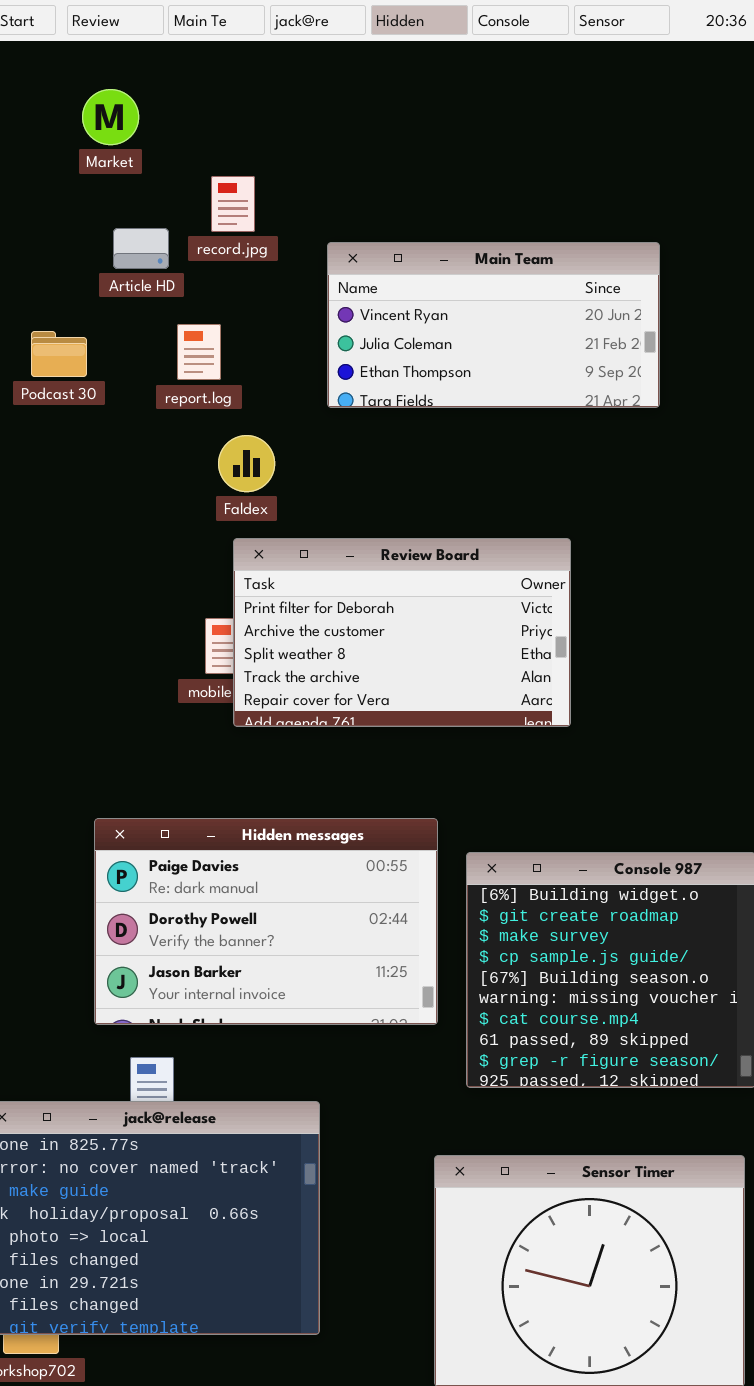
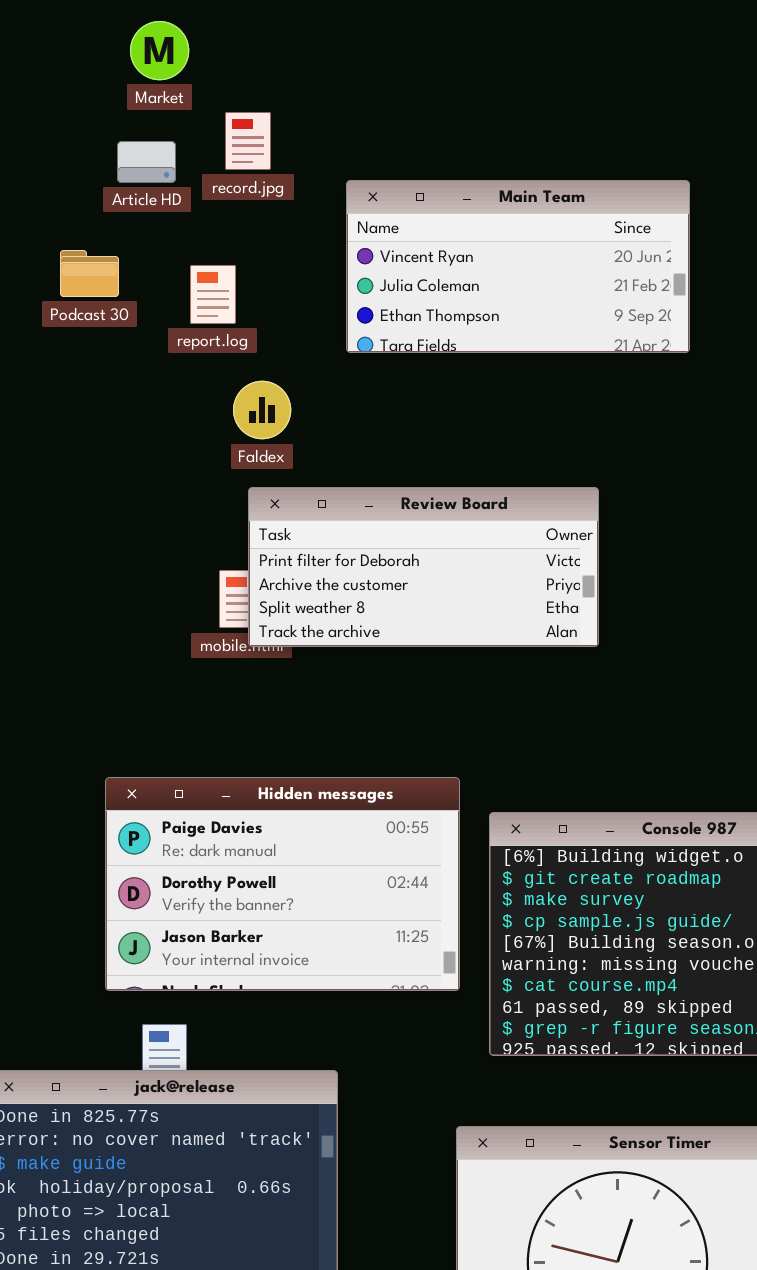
Market: [82,89,139,145] -> [130,21,189,80], moved
Article HD: [113,228,169,269] -> [117,141,176,183], moved
Podcast 30: [31,331,87,377] -> [60,250,119,297], moved
Review Board: [233,538,571,727] -> [248,487,599,647], resized

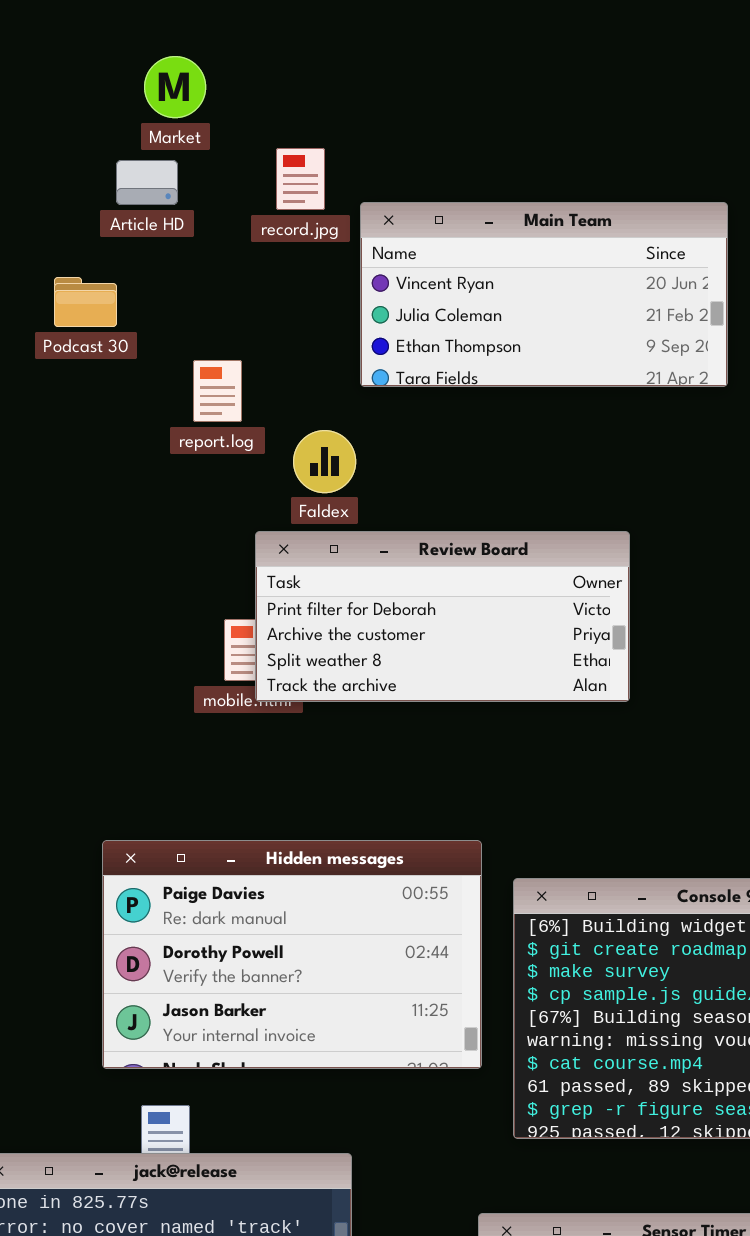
Market: [130,21,189,80] -> [144,56,206,118], moved
record.jpg: [225,112,271,170] -> [276,148,325,210], moved
report.log: [190,265,236,324] -> [193,360,242,422], moved
Faldex: [233,381,291,439] -> [293,430,356,493], moved

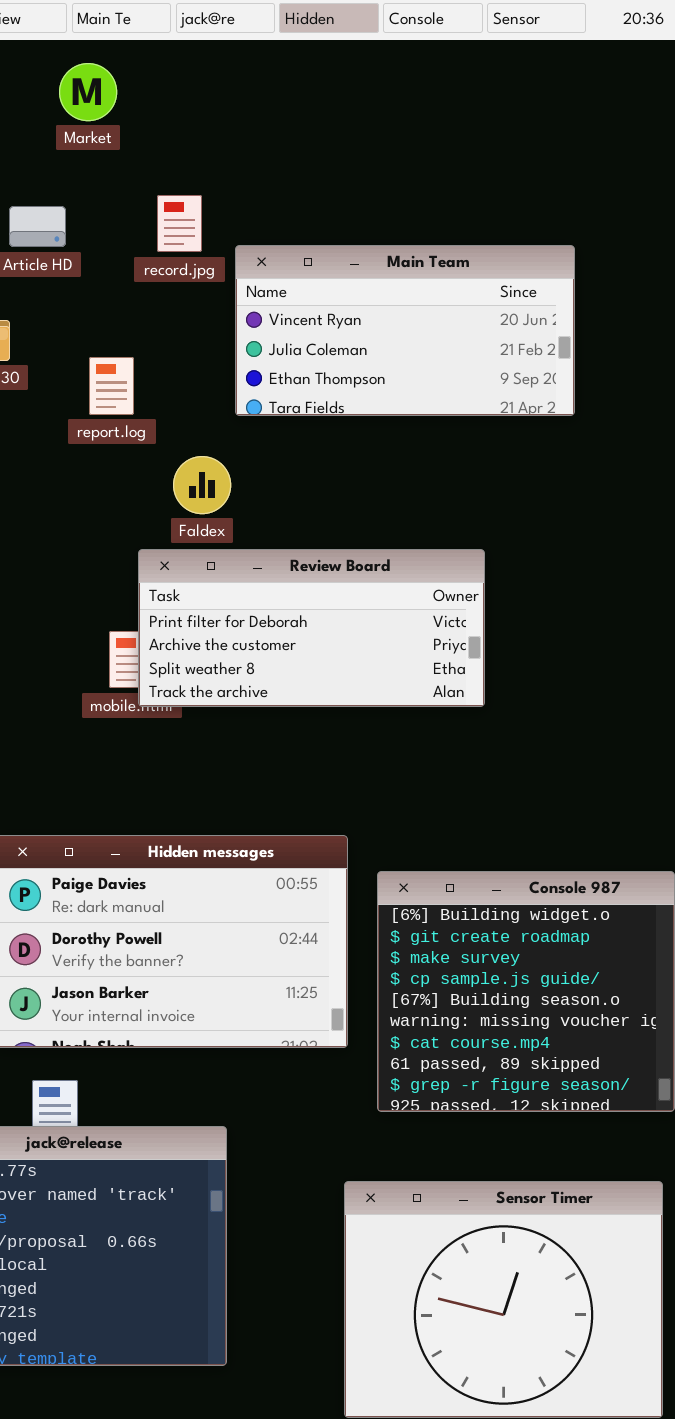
Market: [144,56,206,118] -> [59,63,117,121], moved
report.log: [193,360,242,422] -> [89,357,134,415], moved

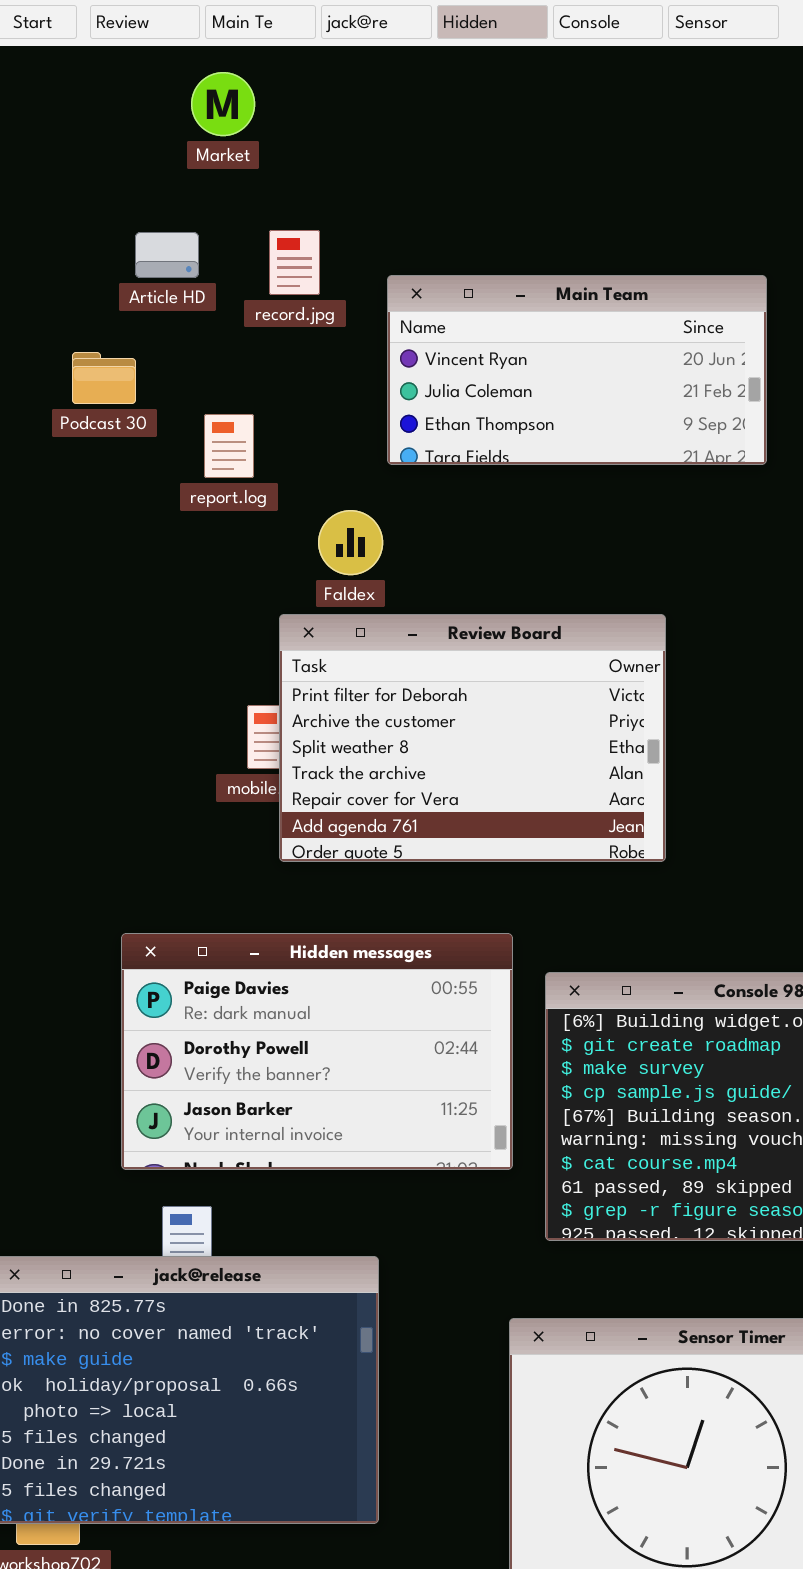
record.jpg: [157,195,202,252] -> [269,230,320,295], moved
report.log: [89,357,134,415] -> [204,414,254,478], moved
Review Board: [138,549,485,707] -> [279,614,666,862], resized

